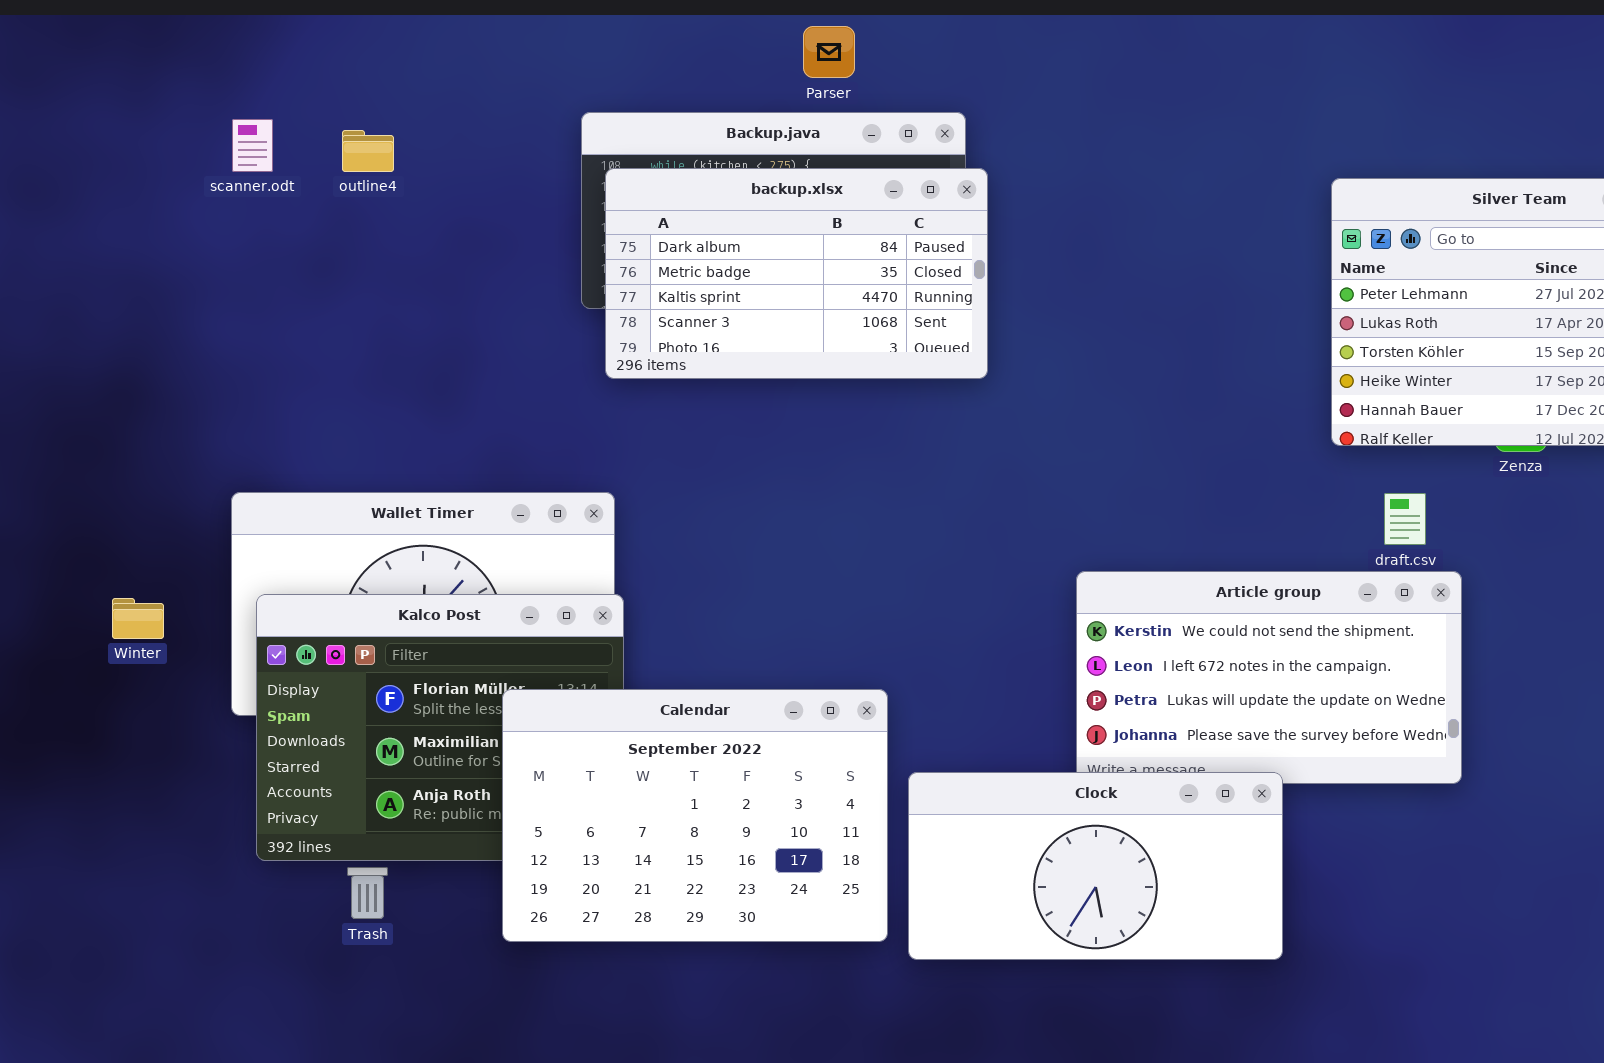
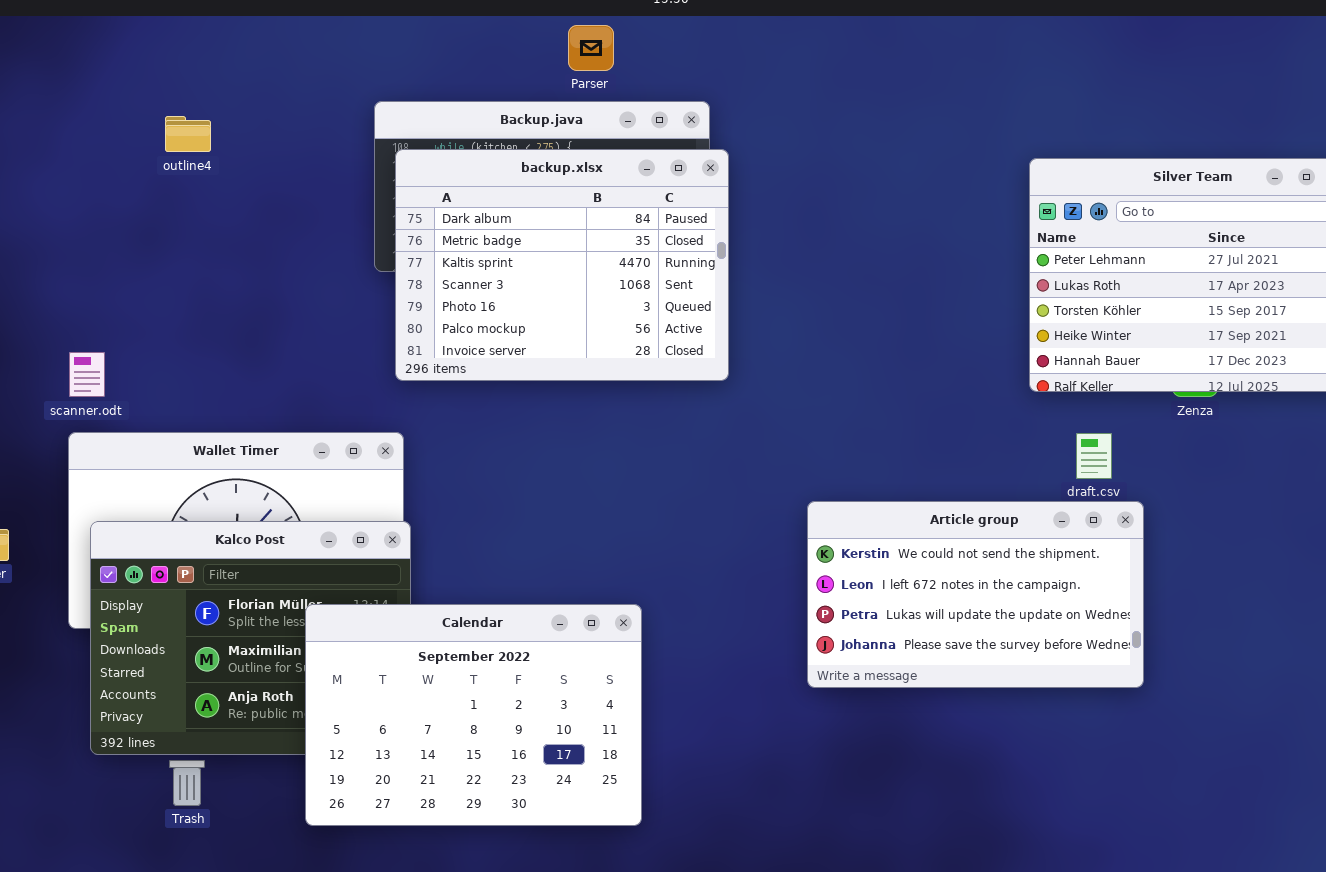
scanner.odt: [232,119,273,172] -> [69,352,105,397], moved
backup.xlsx: [605,168,988,379] -> [395,149,729,381], resized
Clock: [908,772,1283,960] -> none, closed

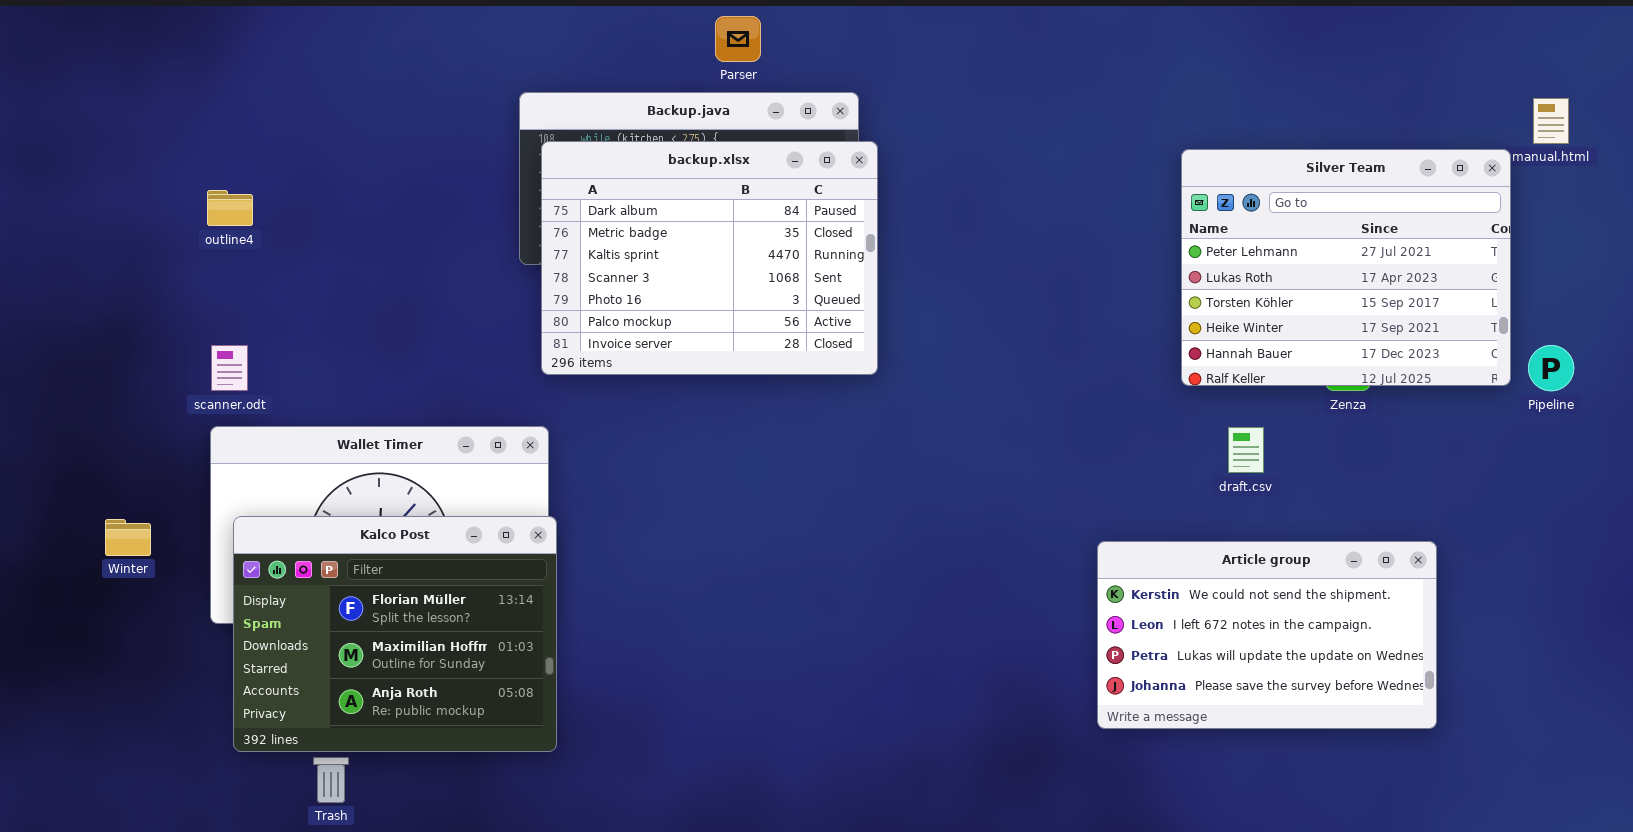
outline4: [165,116,211,152] -> [207,190,253,226], moved
Article group: [807,501,1144,688] -> [1097,541,1437,729], moved
Calendar: [305,604,642,826] -> none, closed

